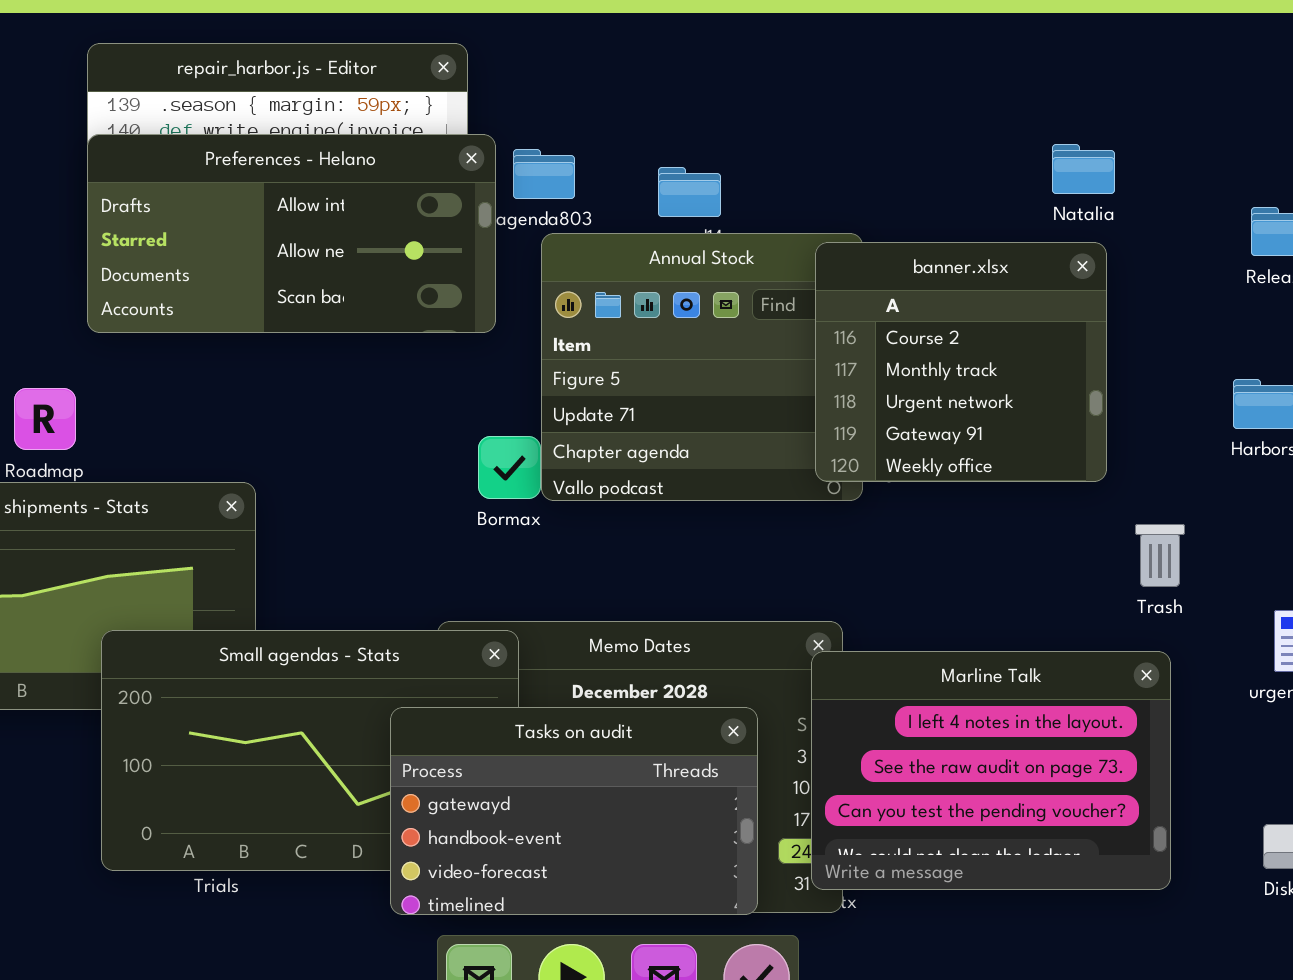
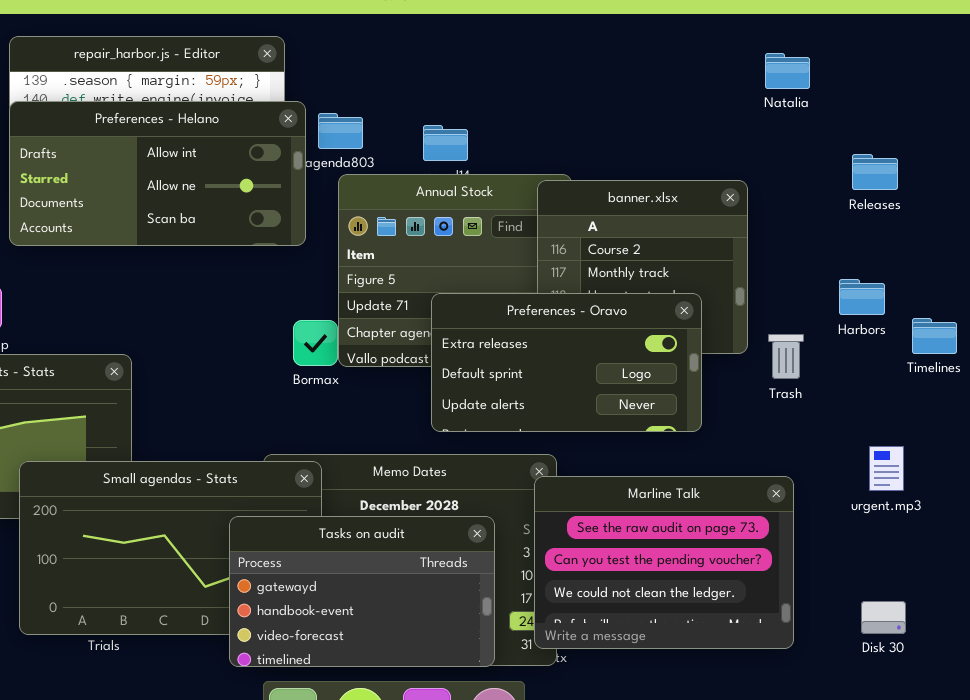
Natalia: [1052,144,1115,194] -> [765,53,810,89], moved
Preferences - Oravo: none -> [431,293,702,432], opened
Trash: [1135,524,1185,587] -> [768,334,804,379], moved
Marline Talk: [811,651,1171,890] -> [534,476,794,649], scrolled down 1 row

